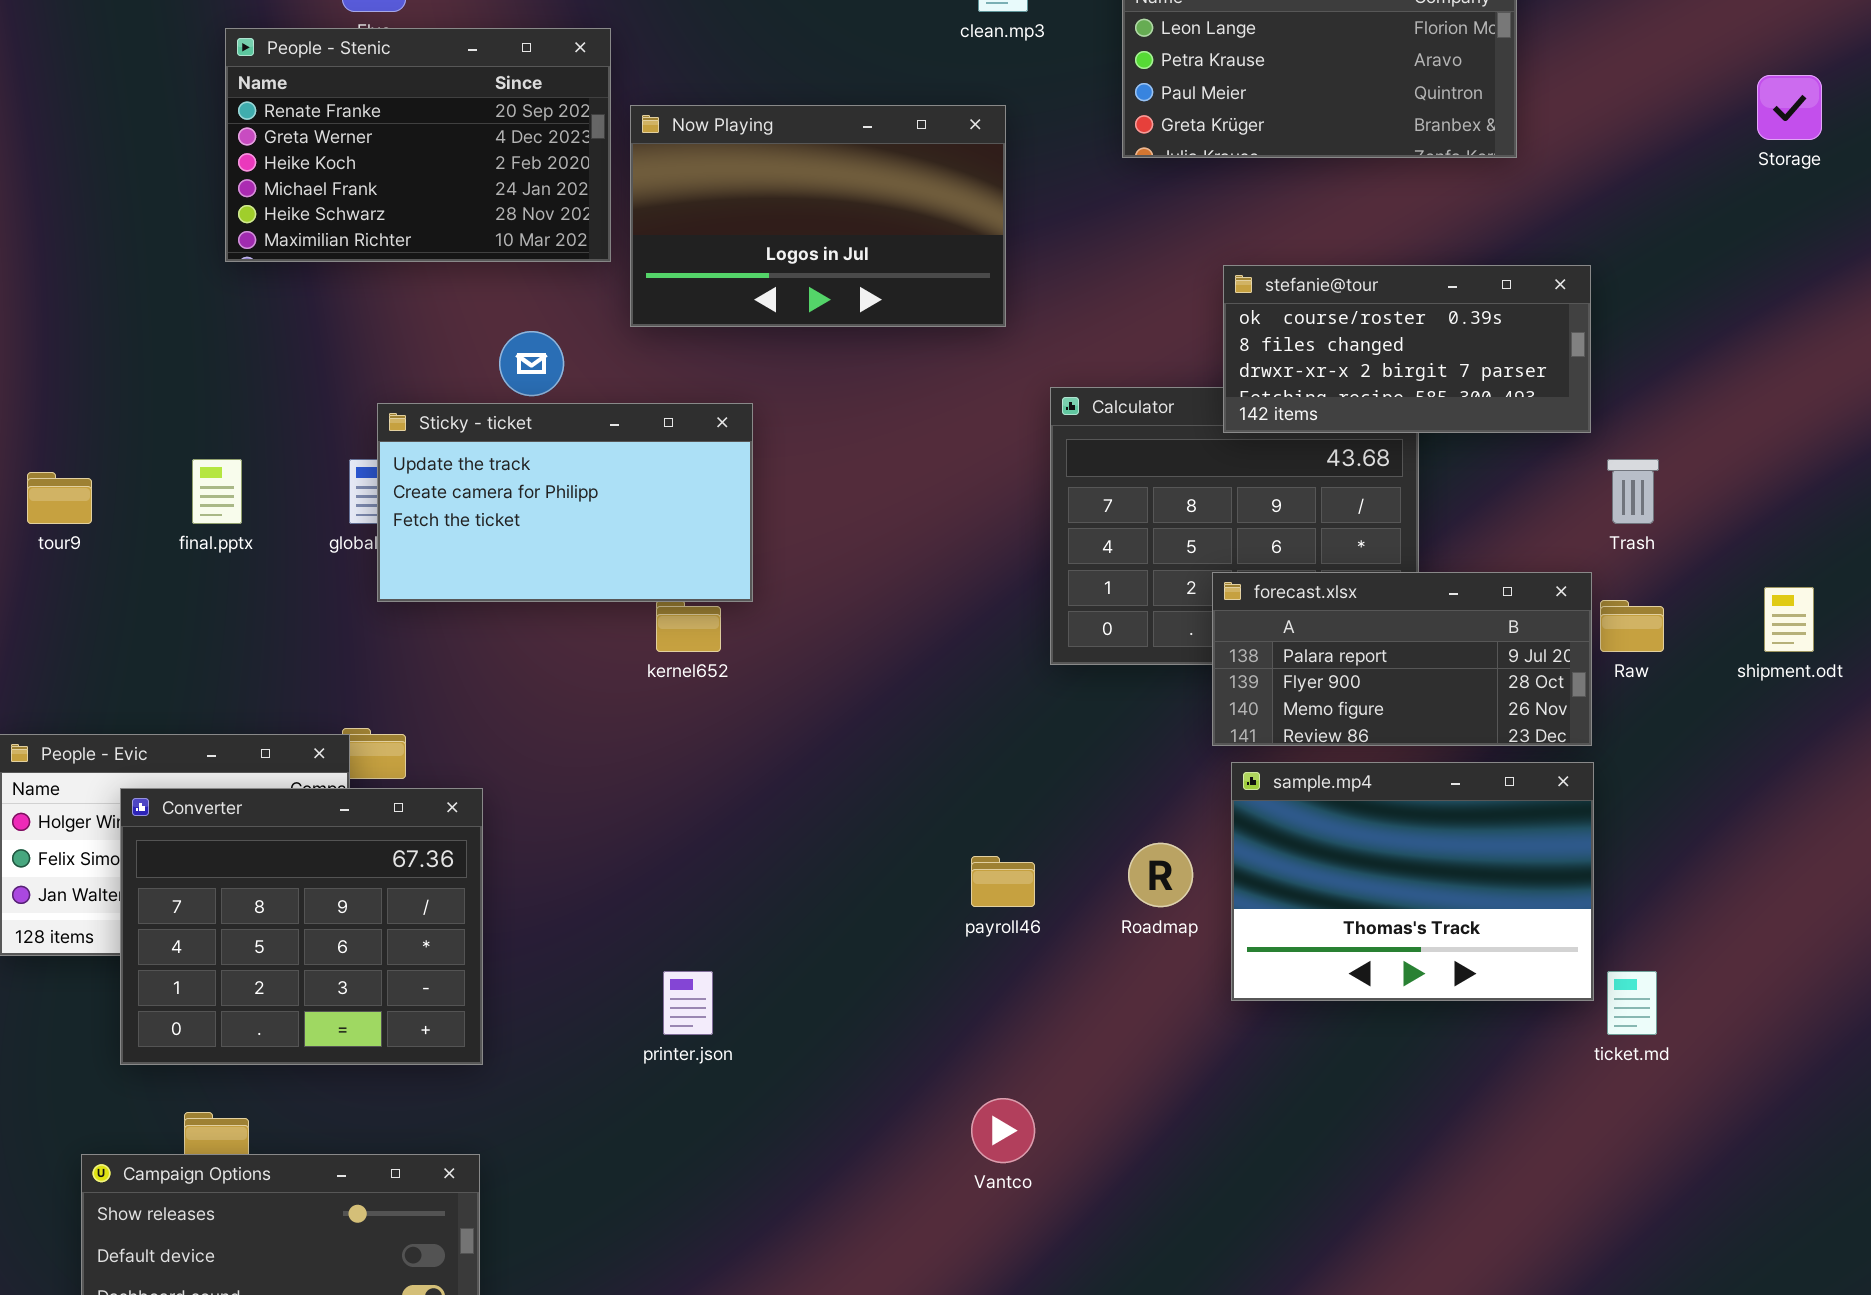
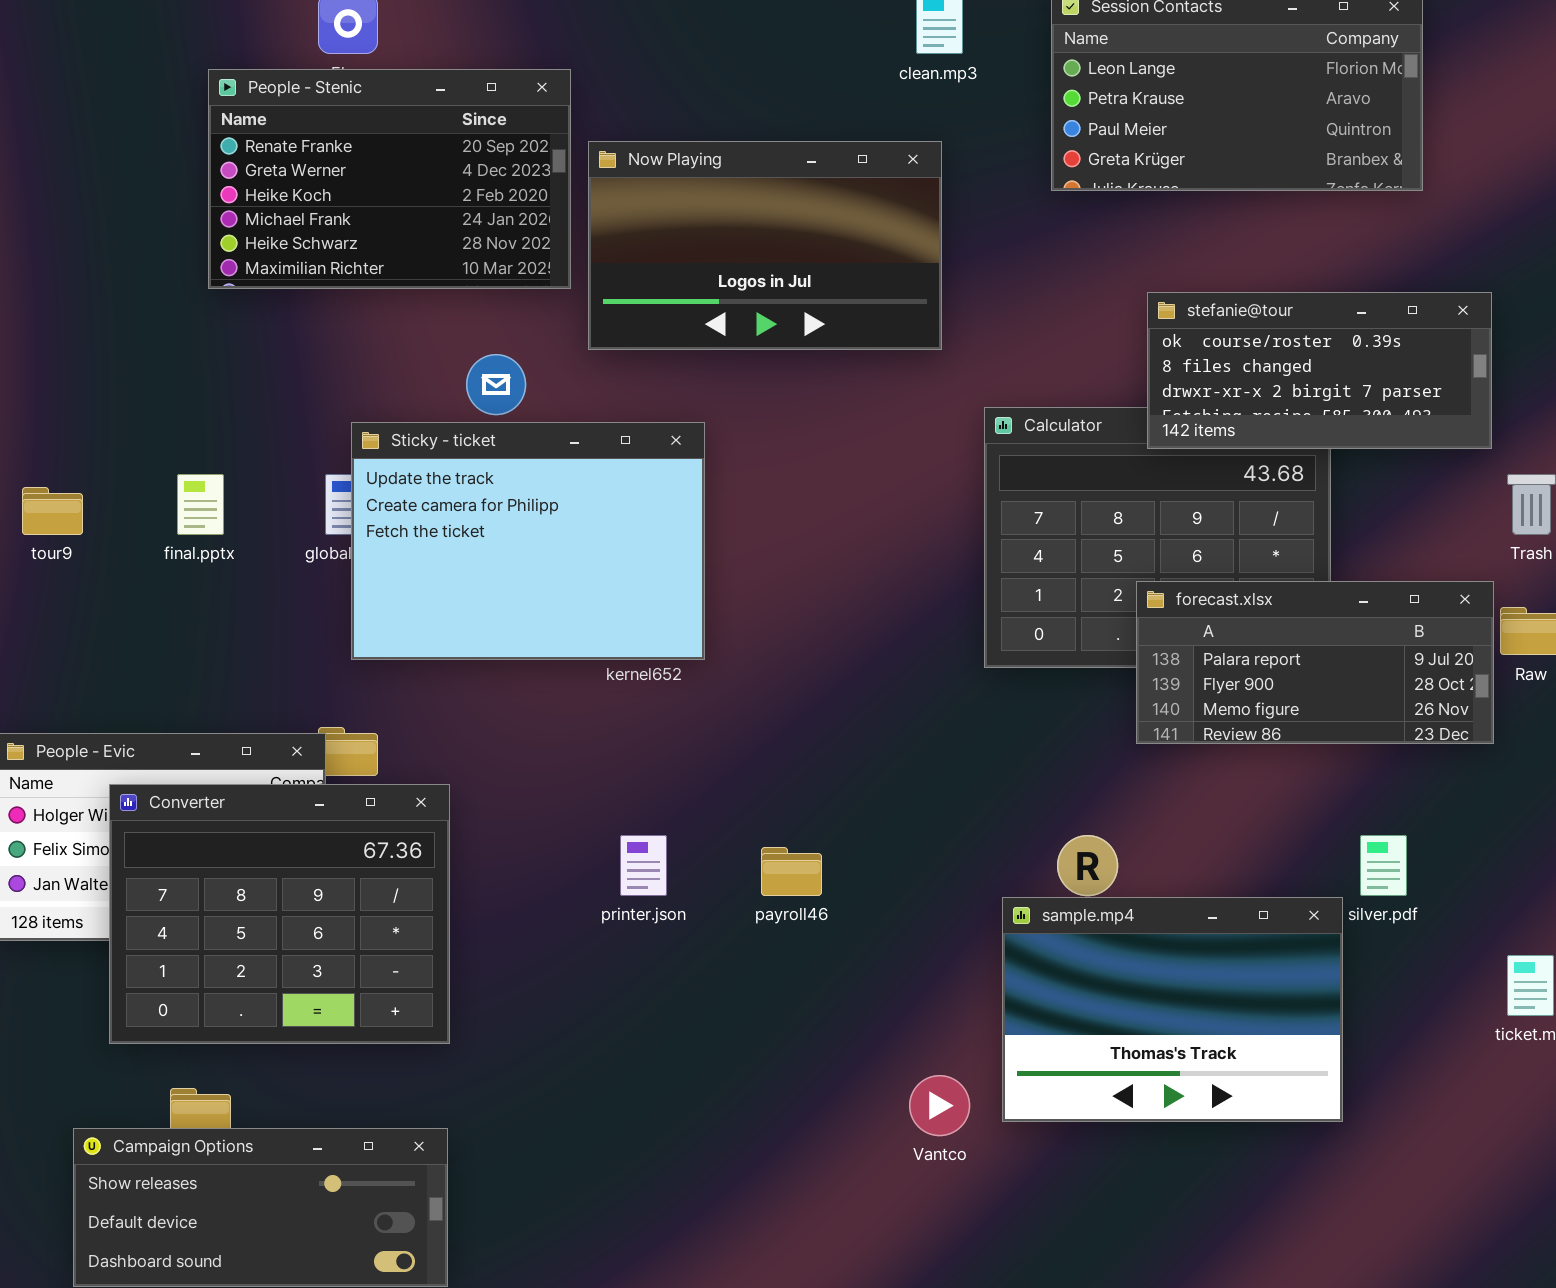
Sticky - ticket: [377,403,753,602] -> [351,422,705,660], resized
sample.mp4: [1231,762,1594,1001] -> [1002,897,1343,1122], moved
payroll46: [971,856,1035,907] -> [761,847,822,896], moved
printer.json: [663,971,713,1035] -> [620,835,667,896], moved

